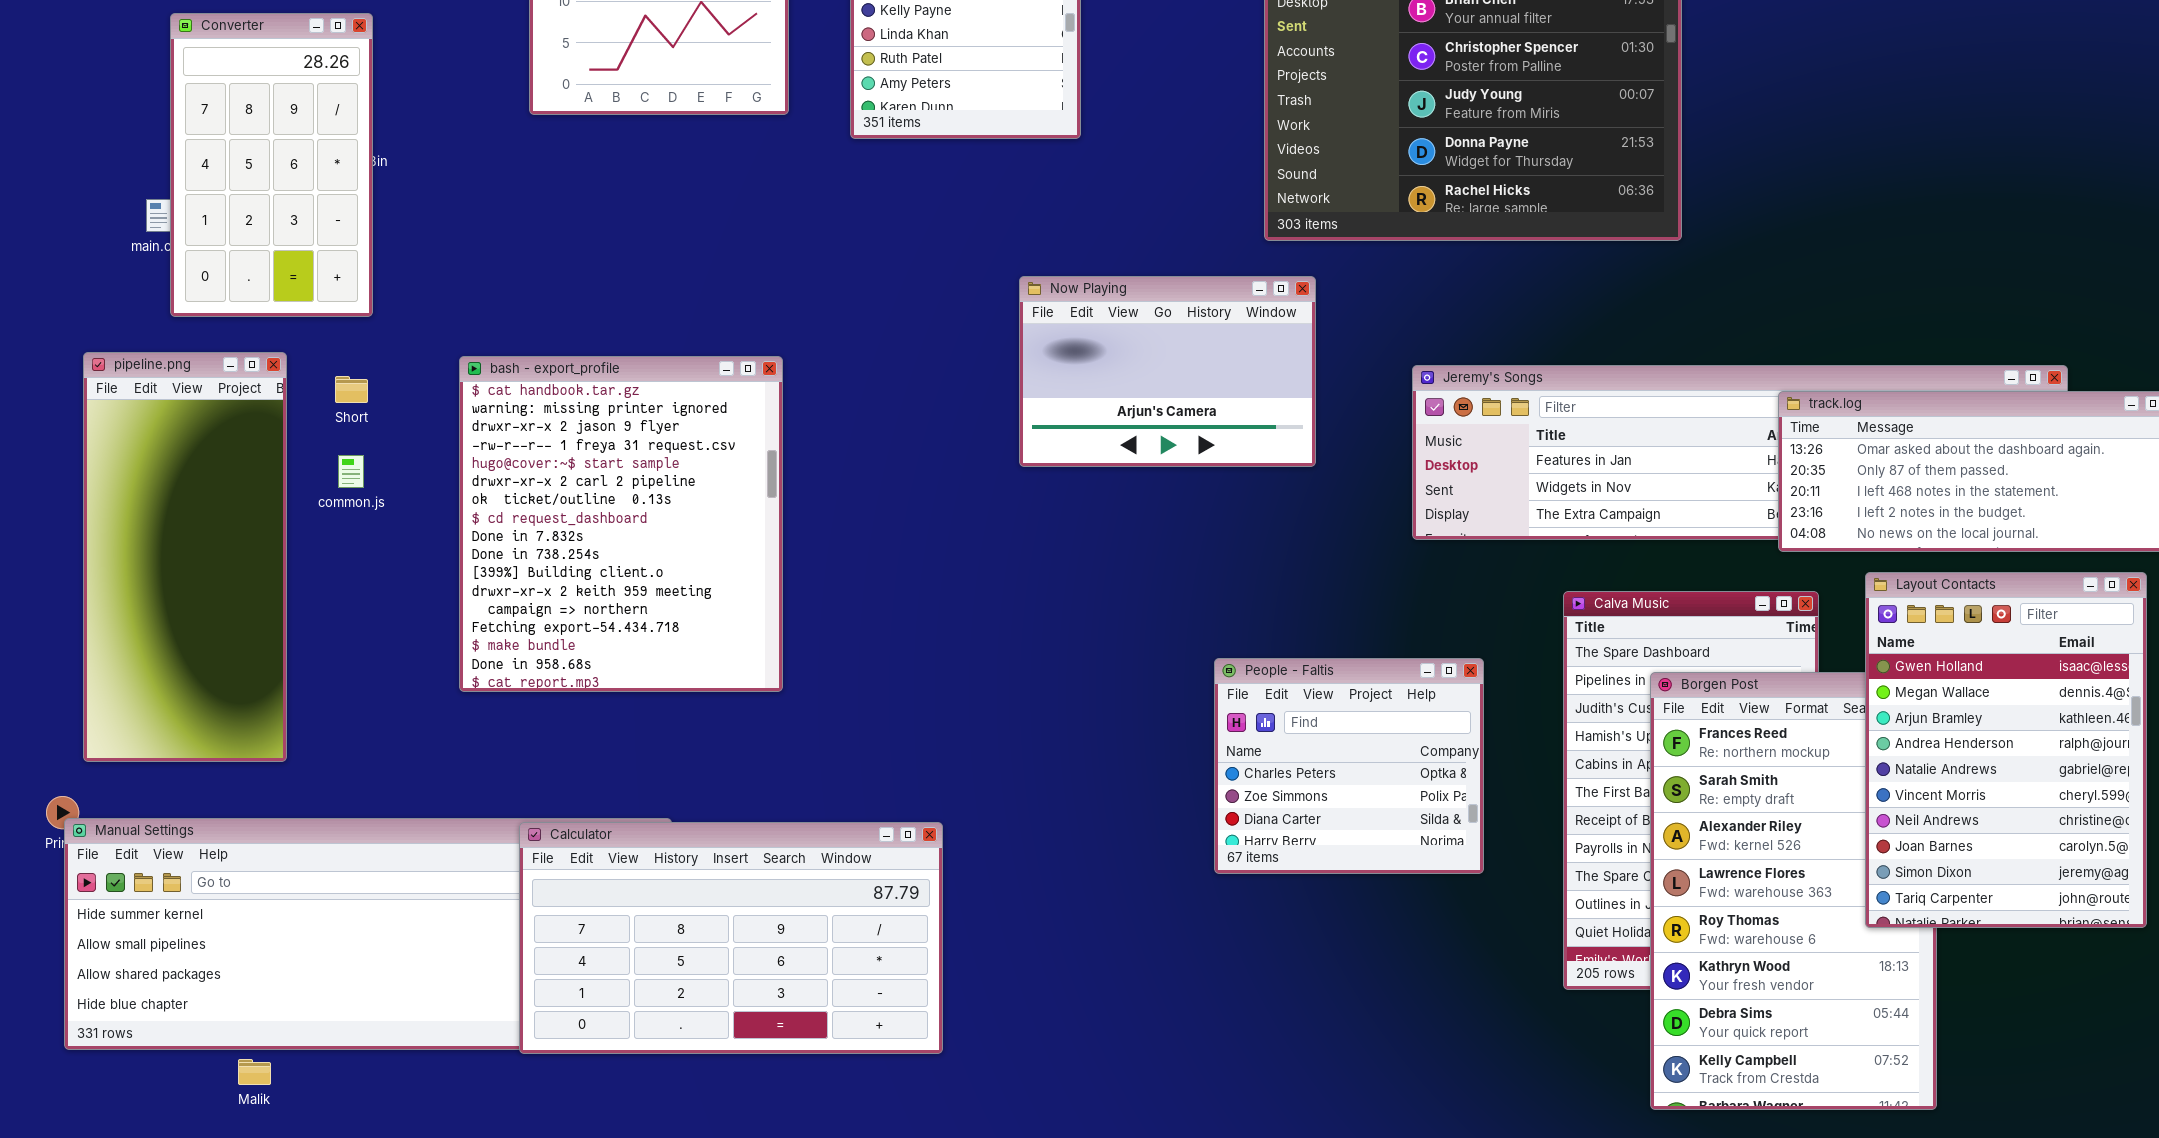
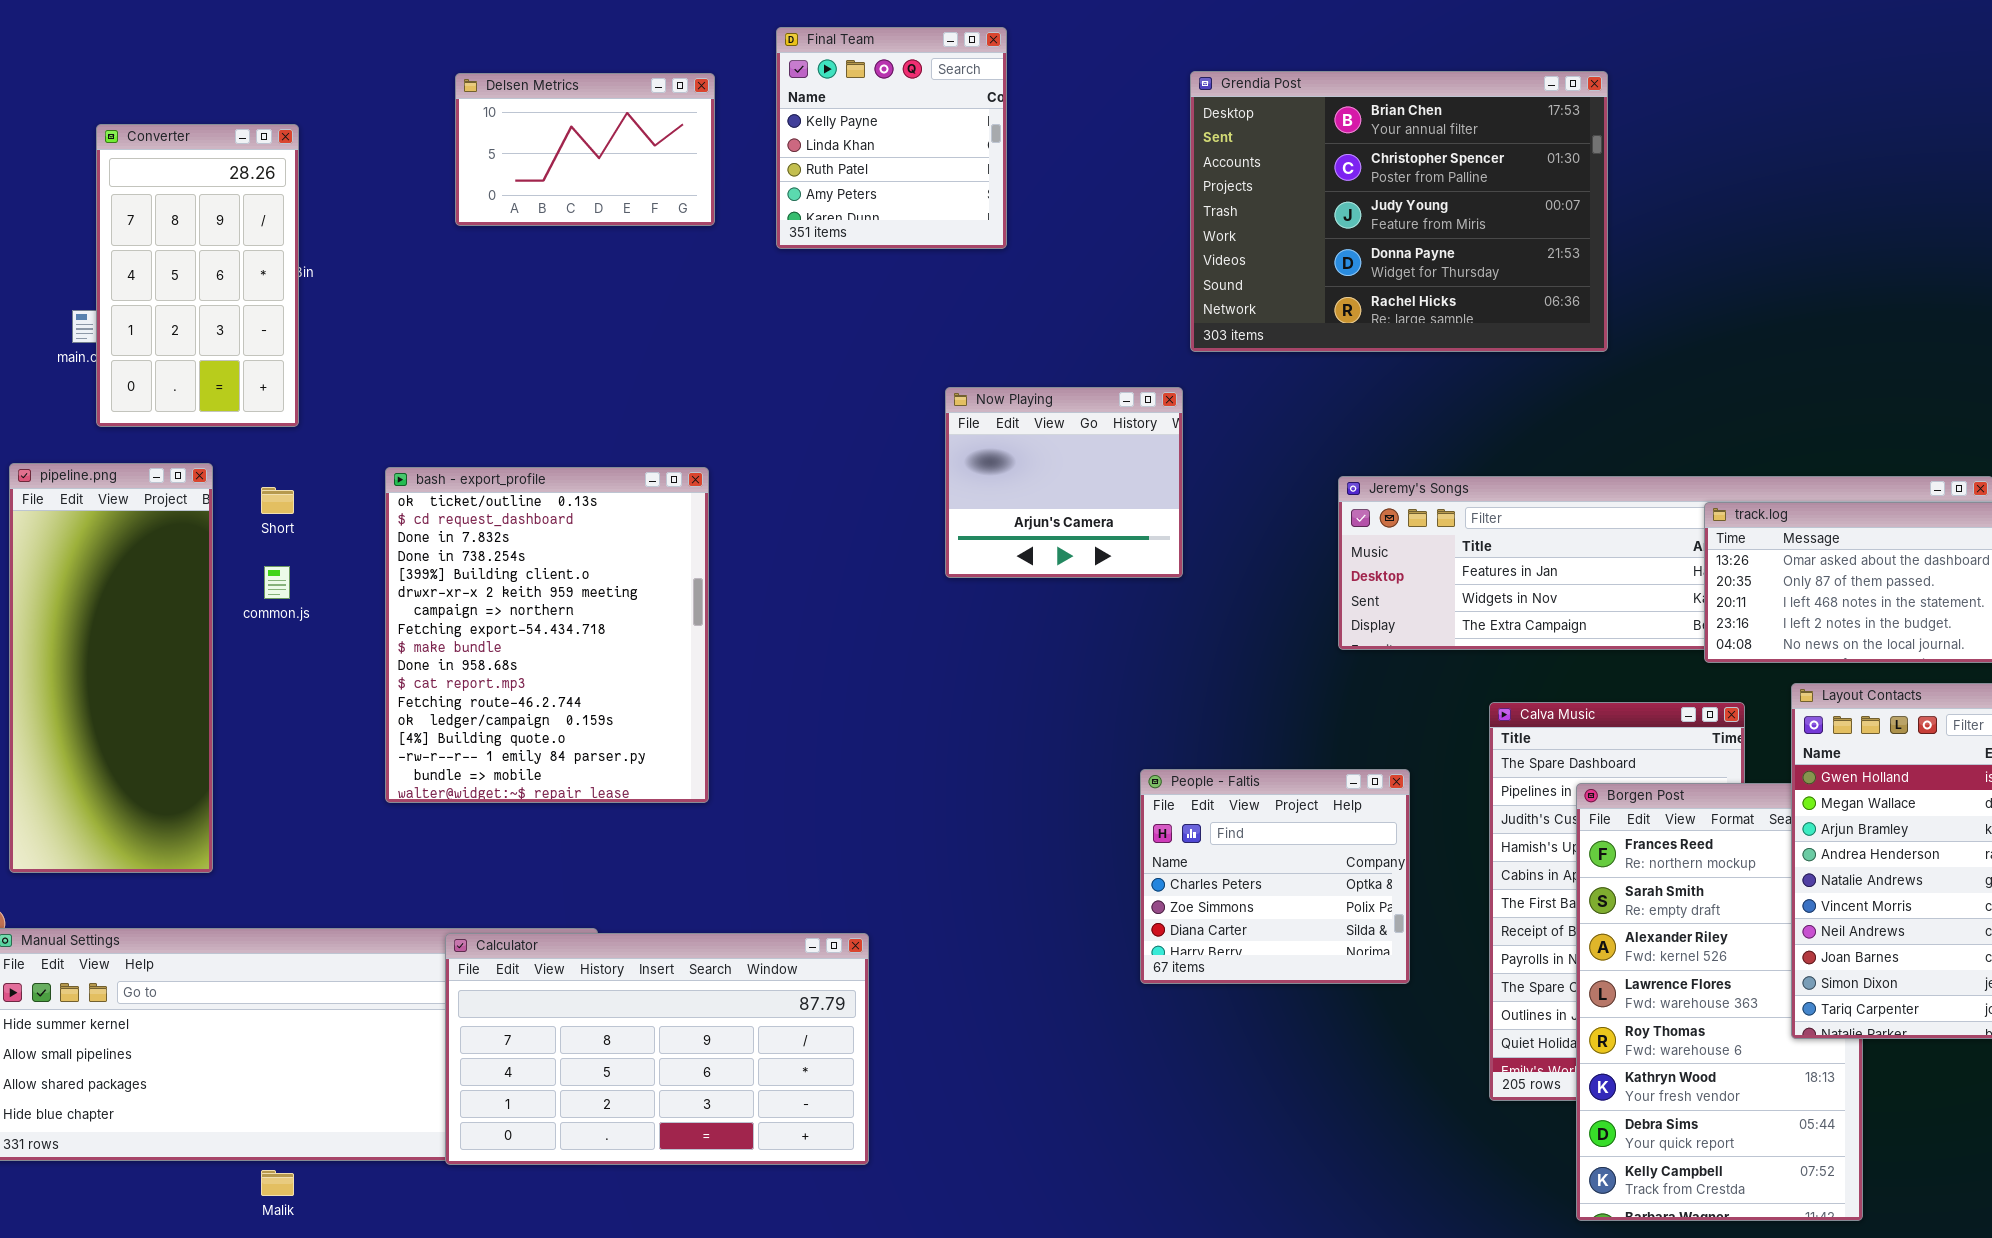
Now Playing: [1019,276,1316,467] -> [945,387,1183,578], resized
bash - export_profile: [459,356,783,692] -> [385,467,709,803], scrolled down 6 rows
Malik: [238,1059,271,1085] -> [261,1170,294,1196], moved

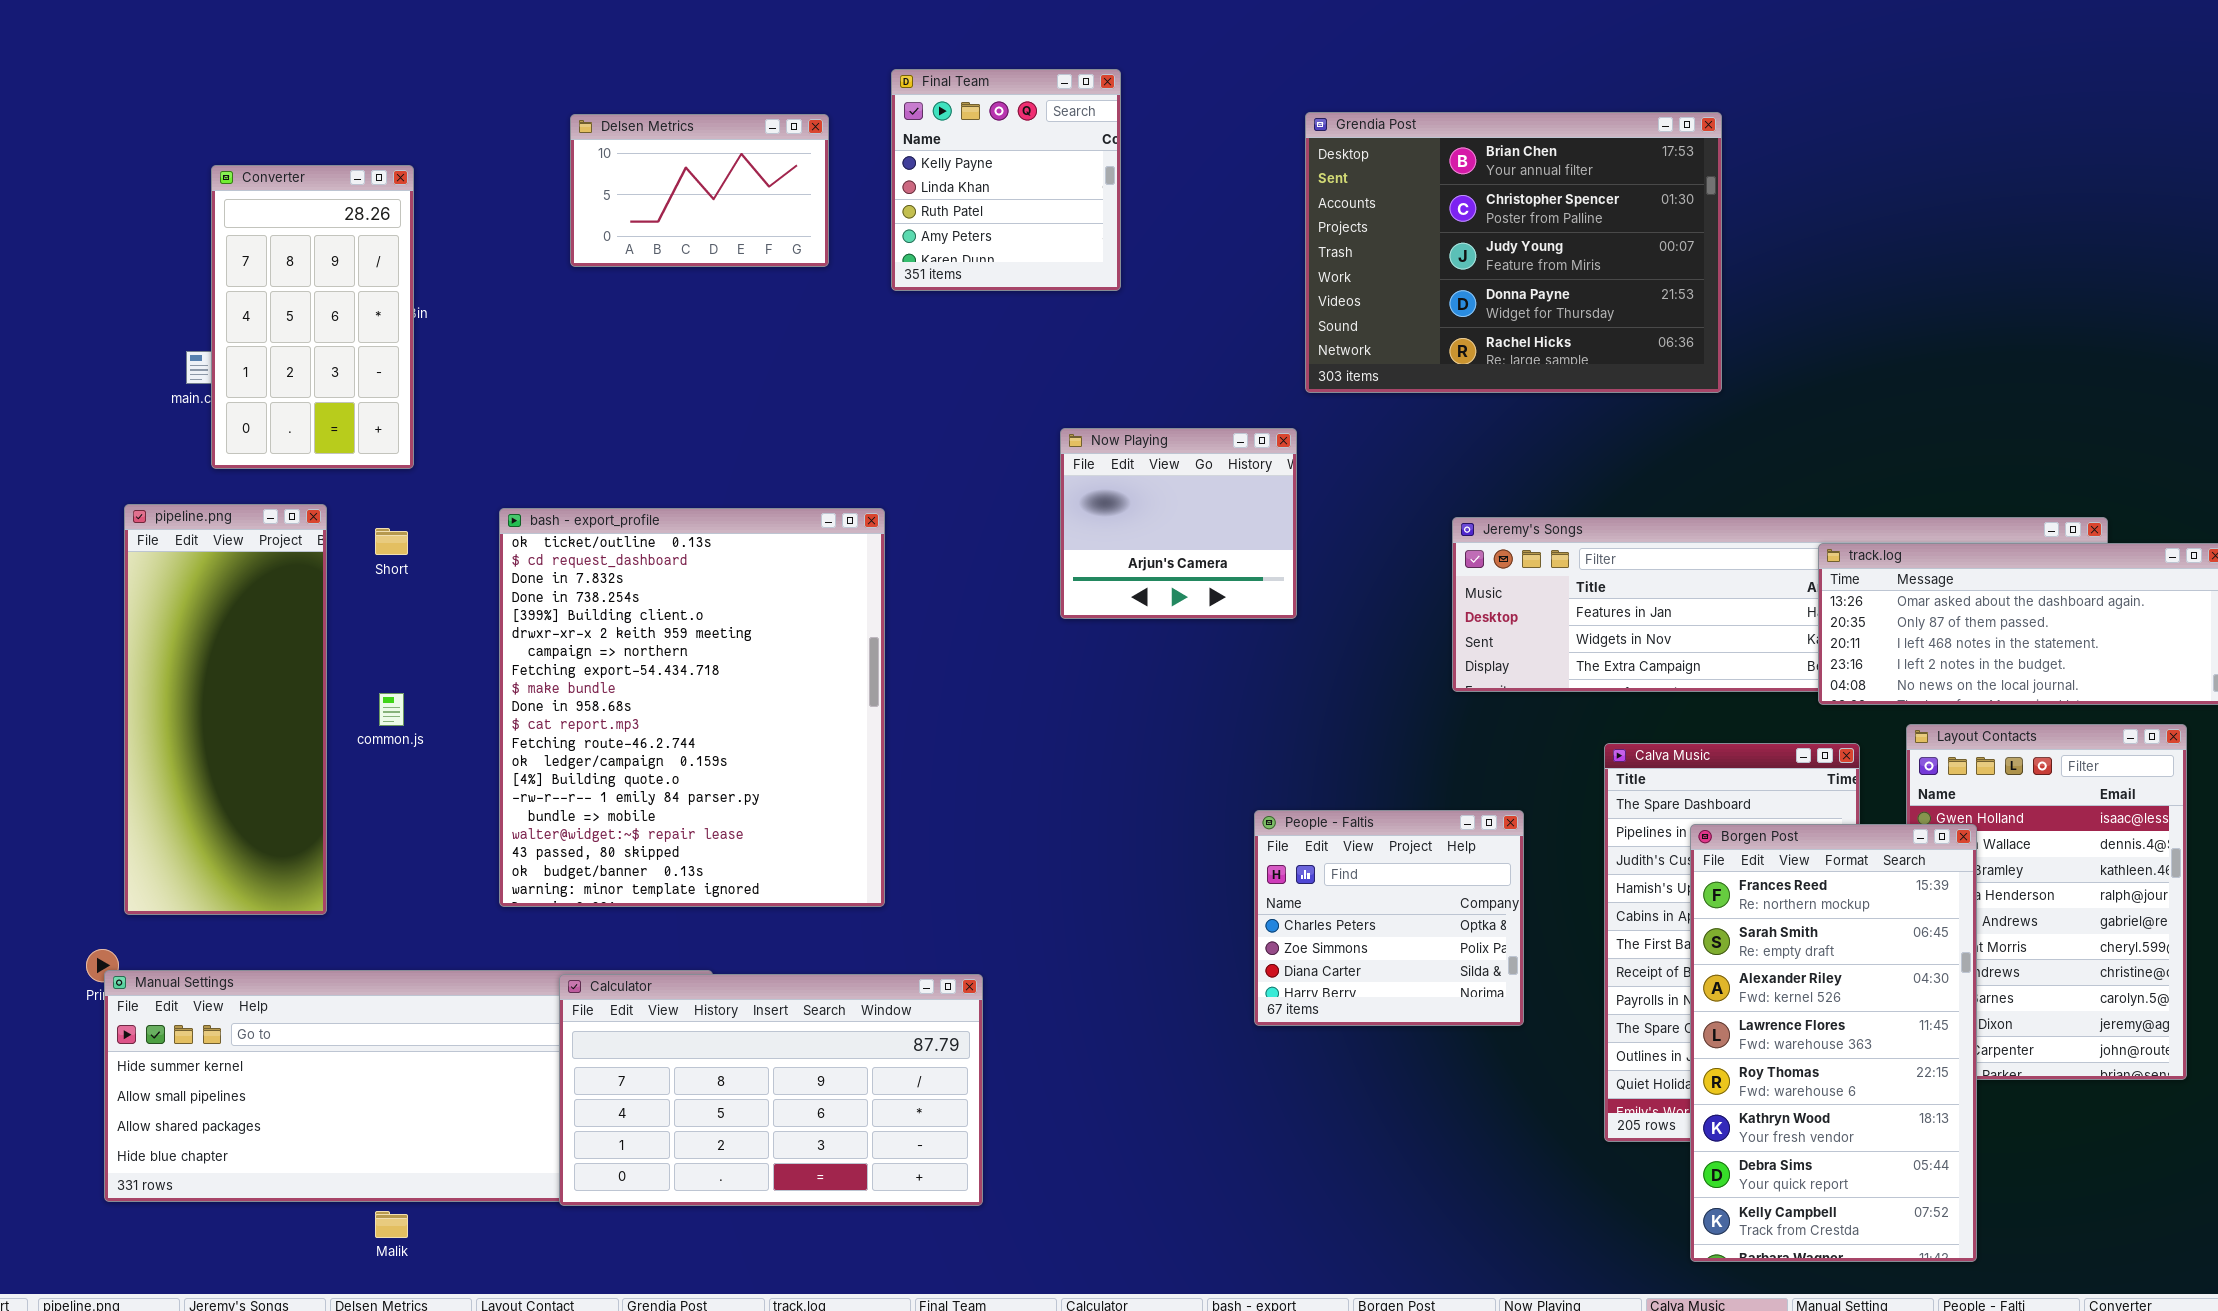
bash - export_profile: [385,467,709,803] -> [499,508,885,907], resized
common.js: [264,566,290,599] -> [379,693,404,726], moved
Borgen Post: [1576,783,1863,1221] -> [1690,824,1977,1262], raised

